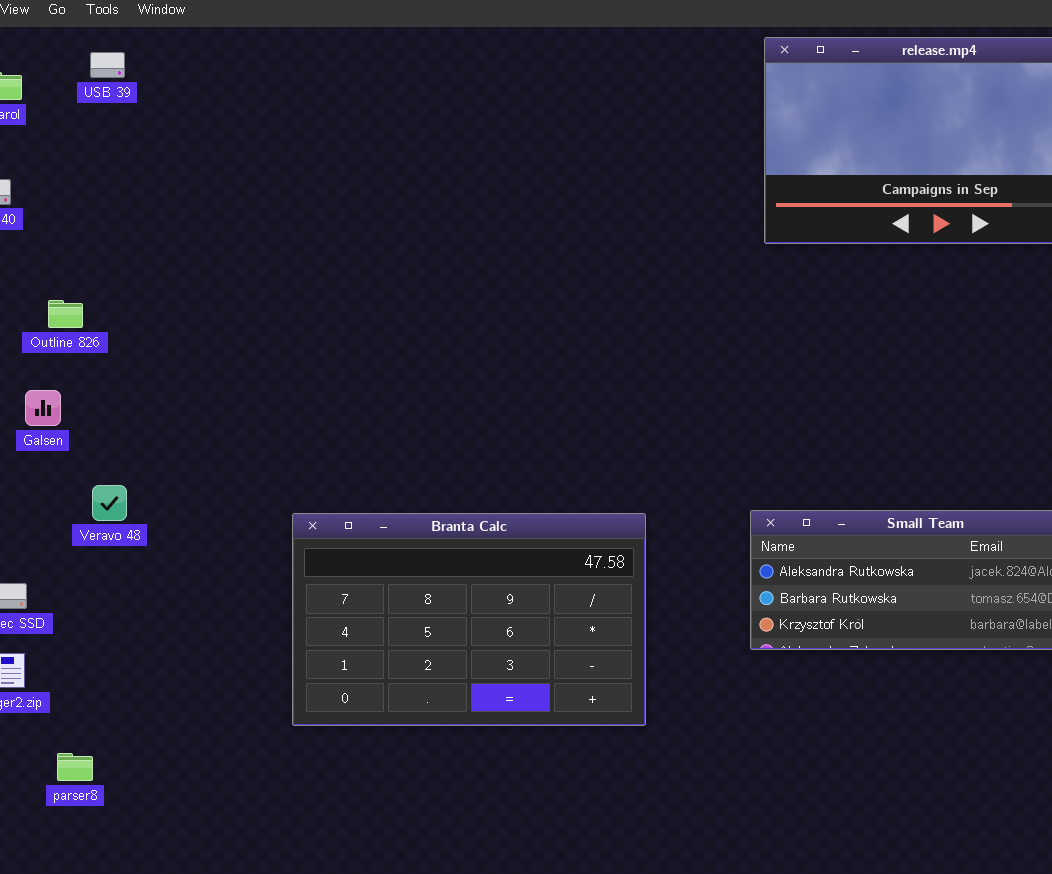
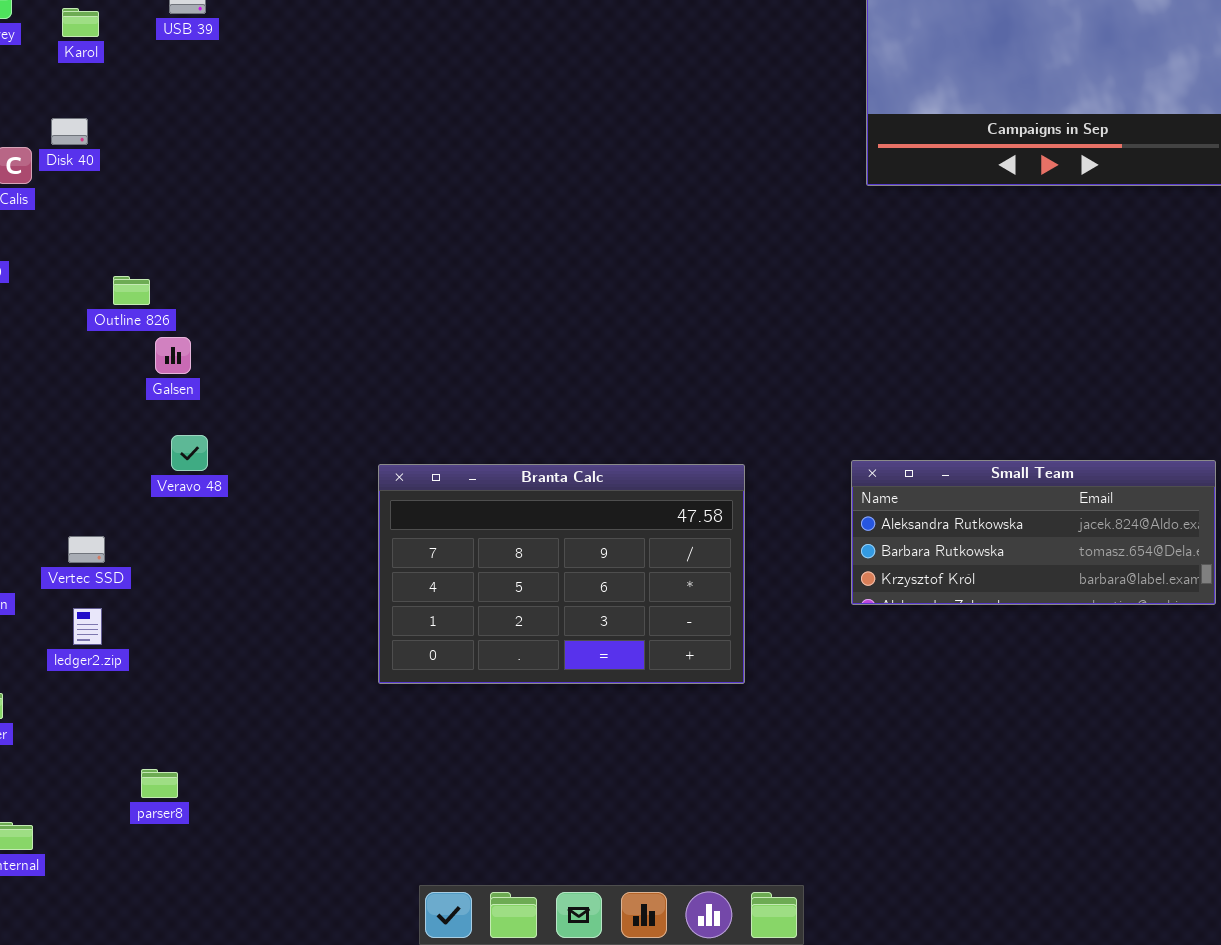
Outline 826: [48,300,83,328] -> [113,276,150,305], moved
Galsen: [25,390,61,426] -> [155,337,191,374], moved
parser8: [57,753,93,781] -> [141,769,178,798], moved

